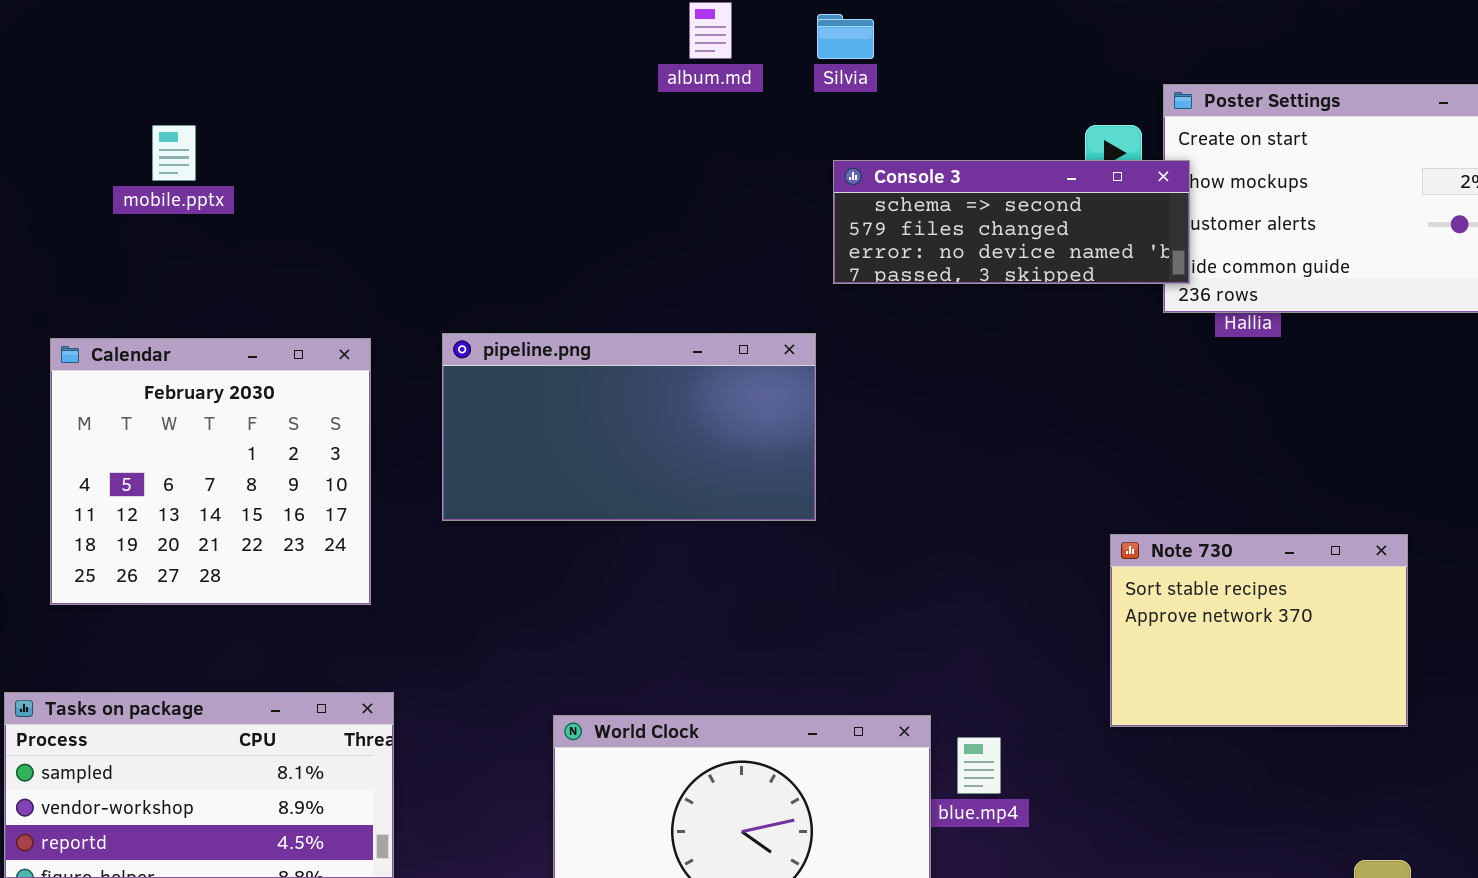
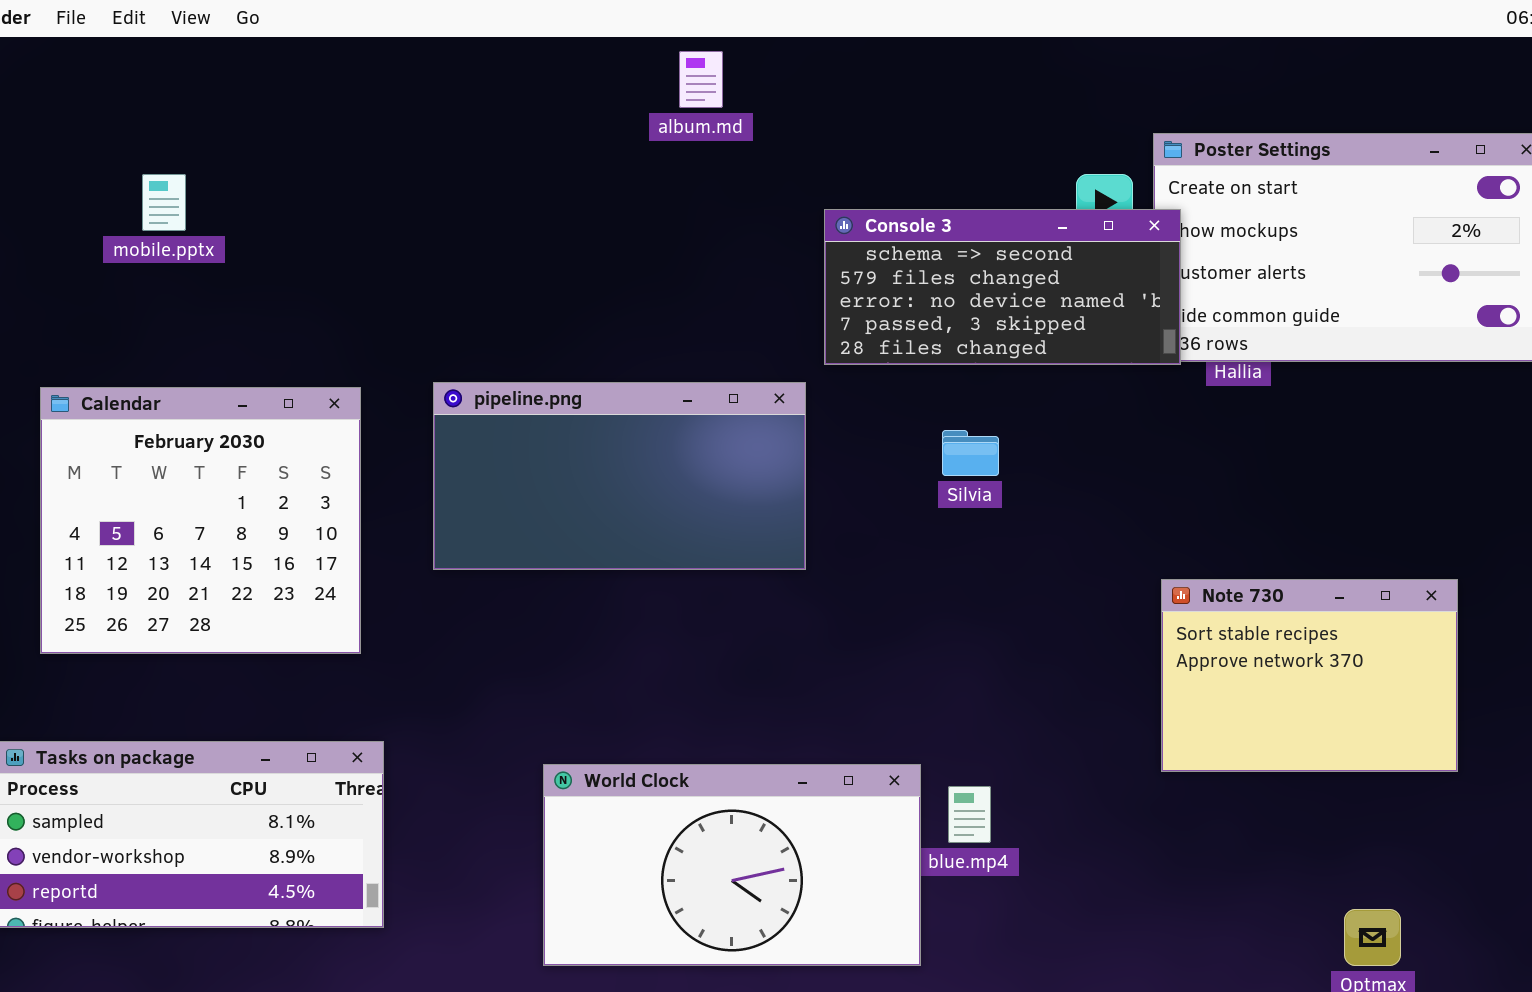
Silvia: [817,14,874,59] -> [942,430,999,476], moved
Console 3: [833,160,1190,284] -> [824,209,1181,365], resized
Note 730: [1110,534,1408,727] -> [1161,579,1458,772], moved

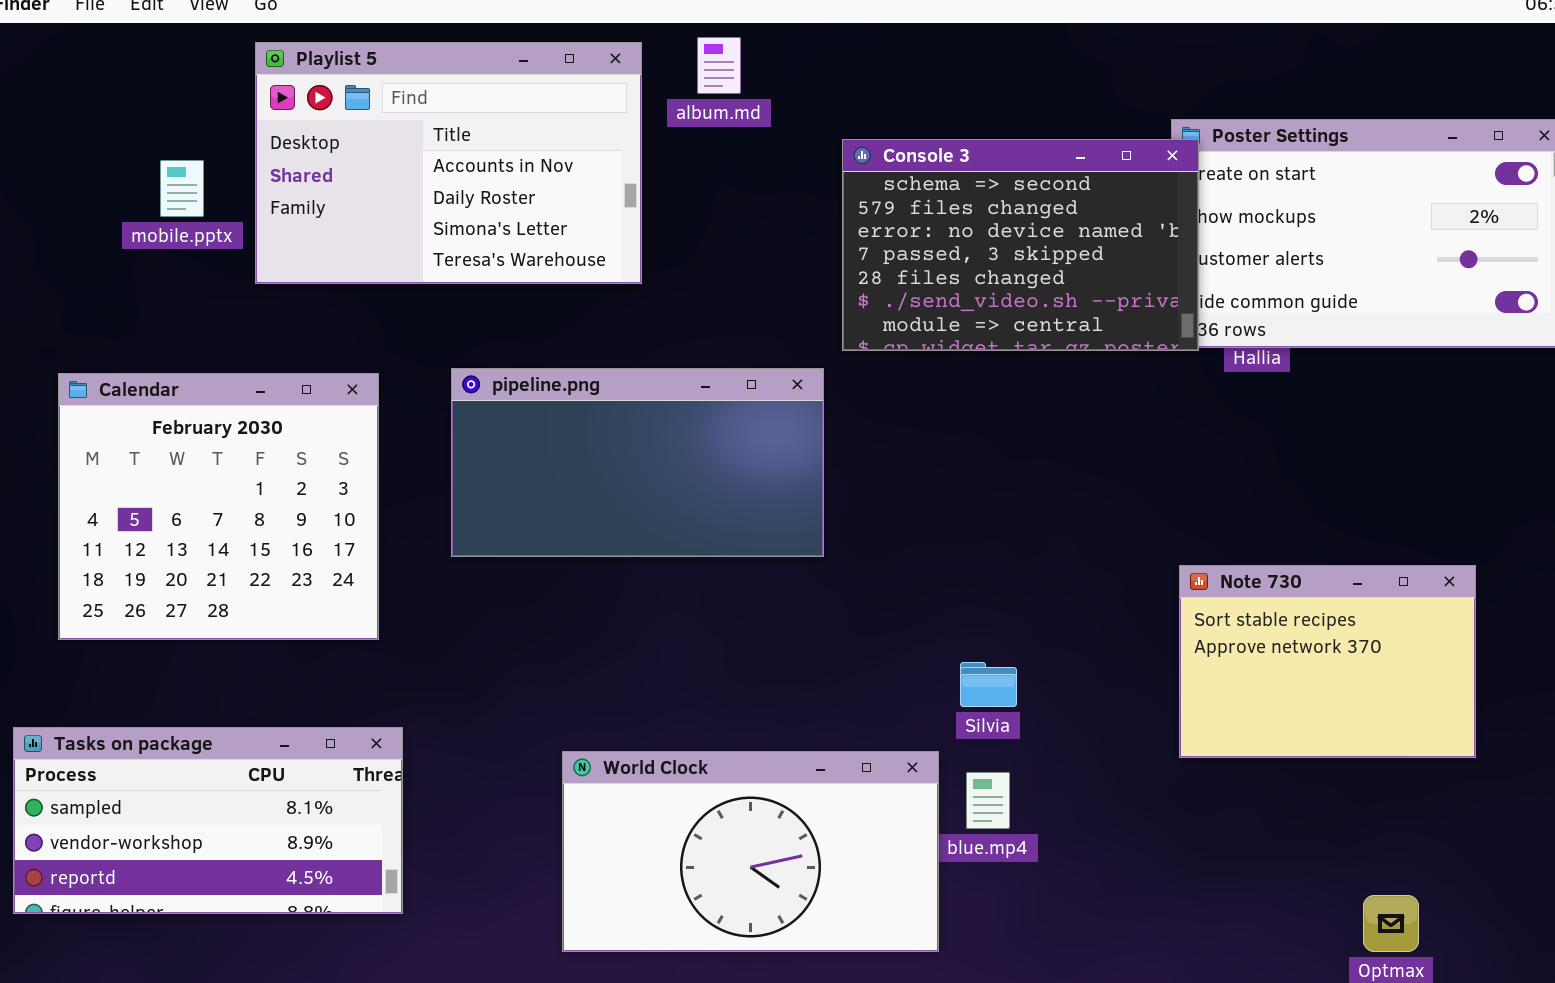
Playlist 5: none -> [255,42,642,284], opened
Console 3: [824,209,1181,365] -> [842,139,1199,351], resized
Silvia: [942,430,999,476] -> [960,662,1017,707], moved

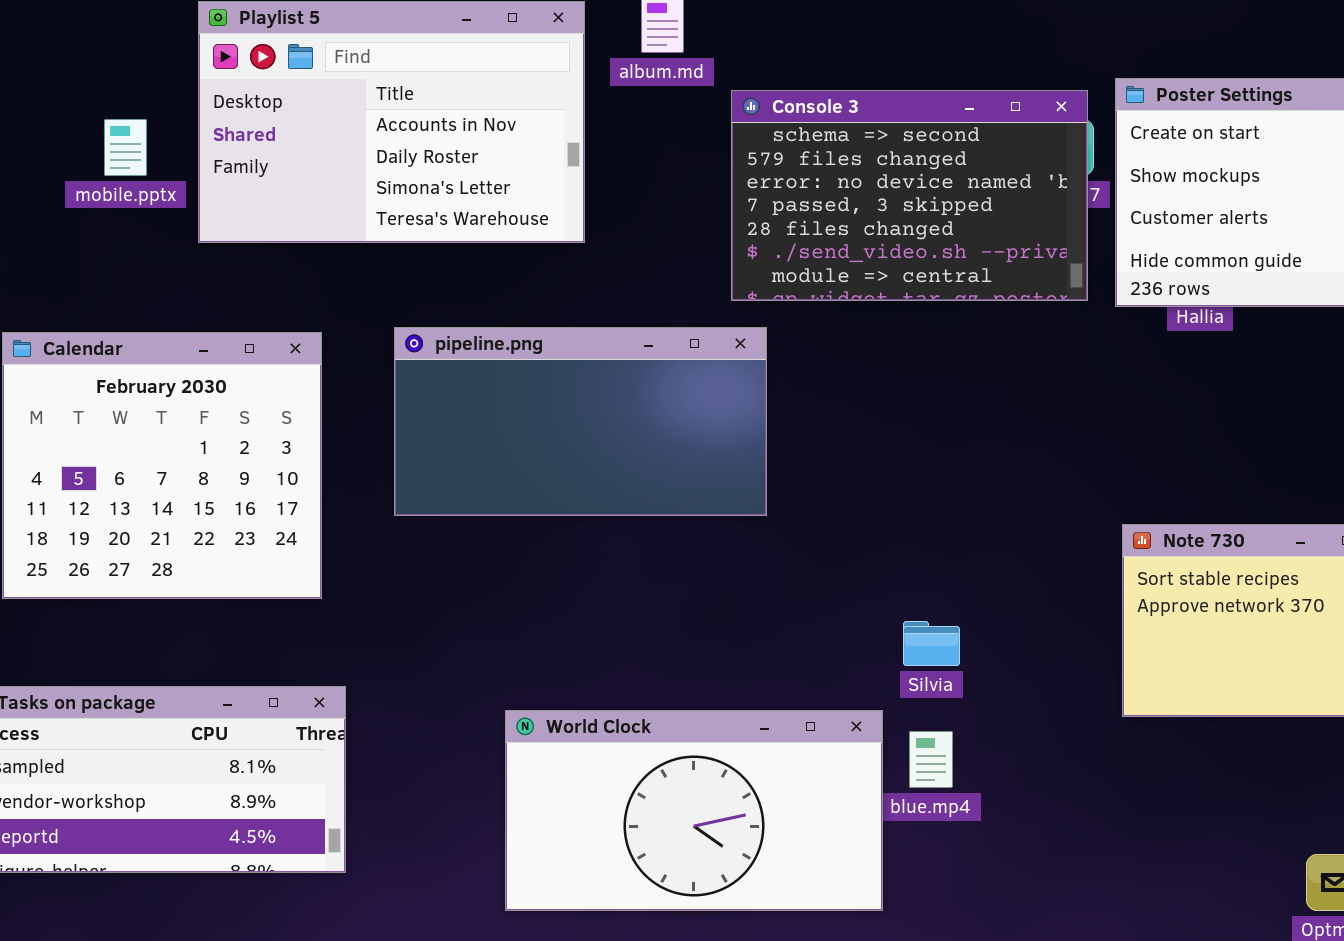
Console 3: [842,139,1199,351] -> [731,90,1088,301], moved

